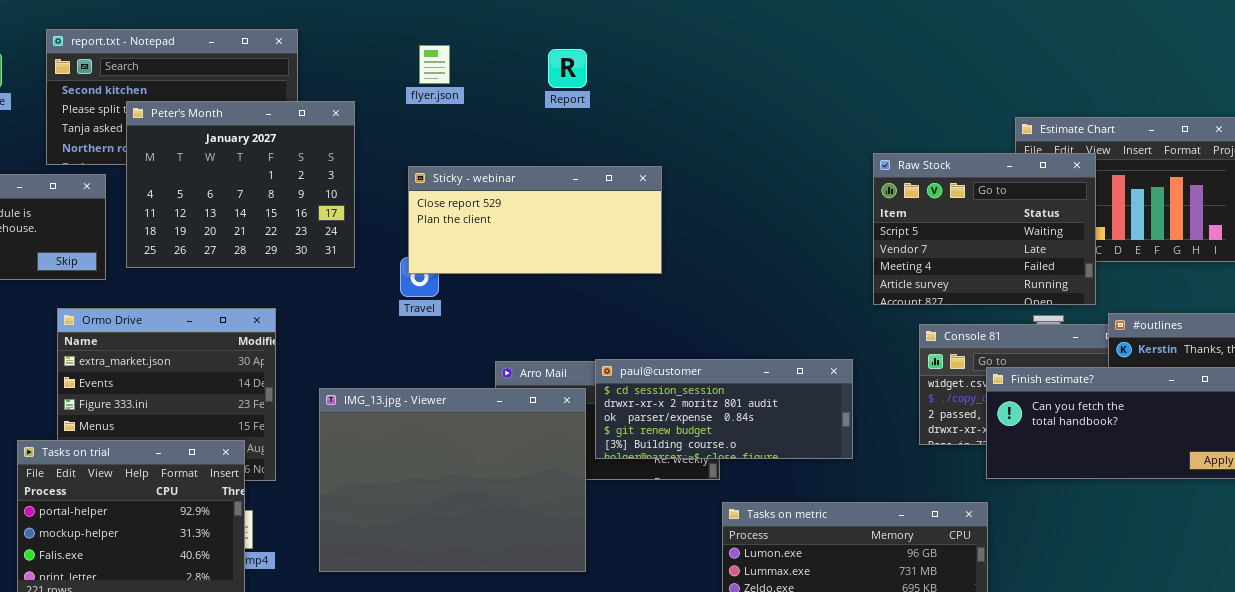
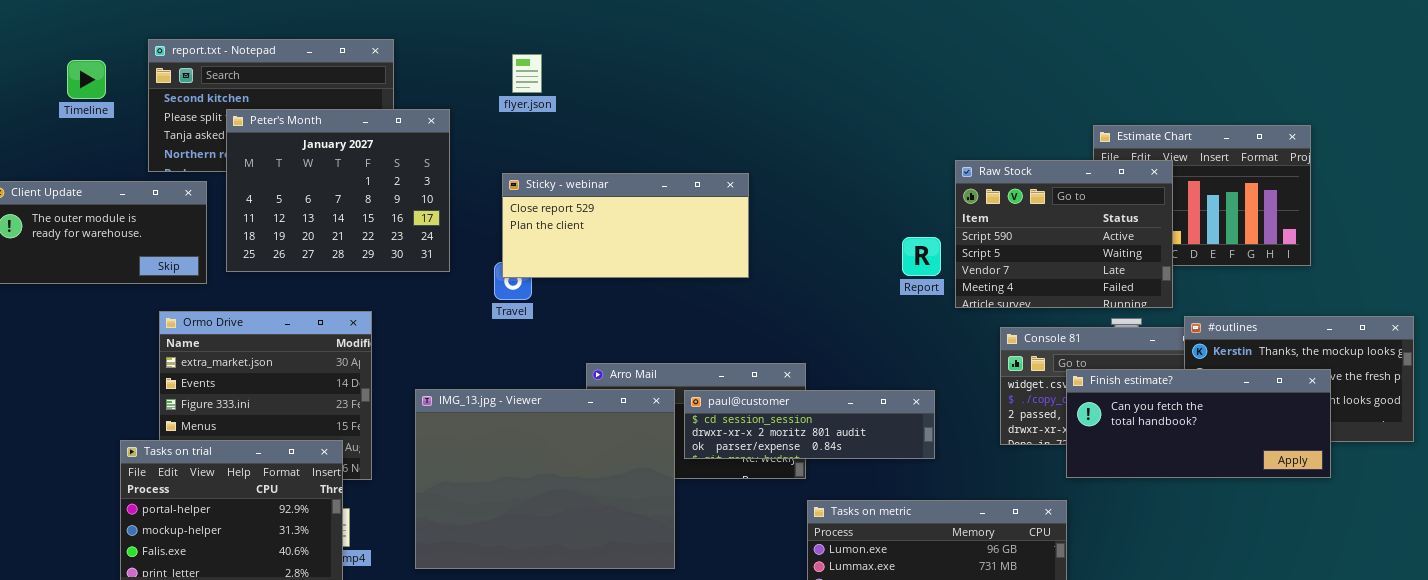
Report: [548,49,587,88] -> [902,237,941,276], moved
Raw Stock: [873,153,1096,305] -> [955,160,1173,308], scrolled up 1 row
paul@customer: [595,359,853,459] -> [684,390,935,459], resized

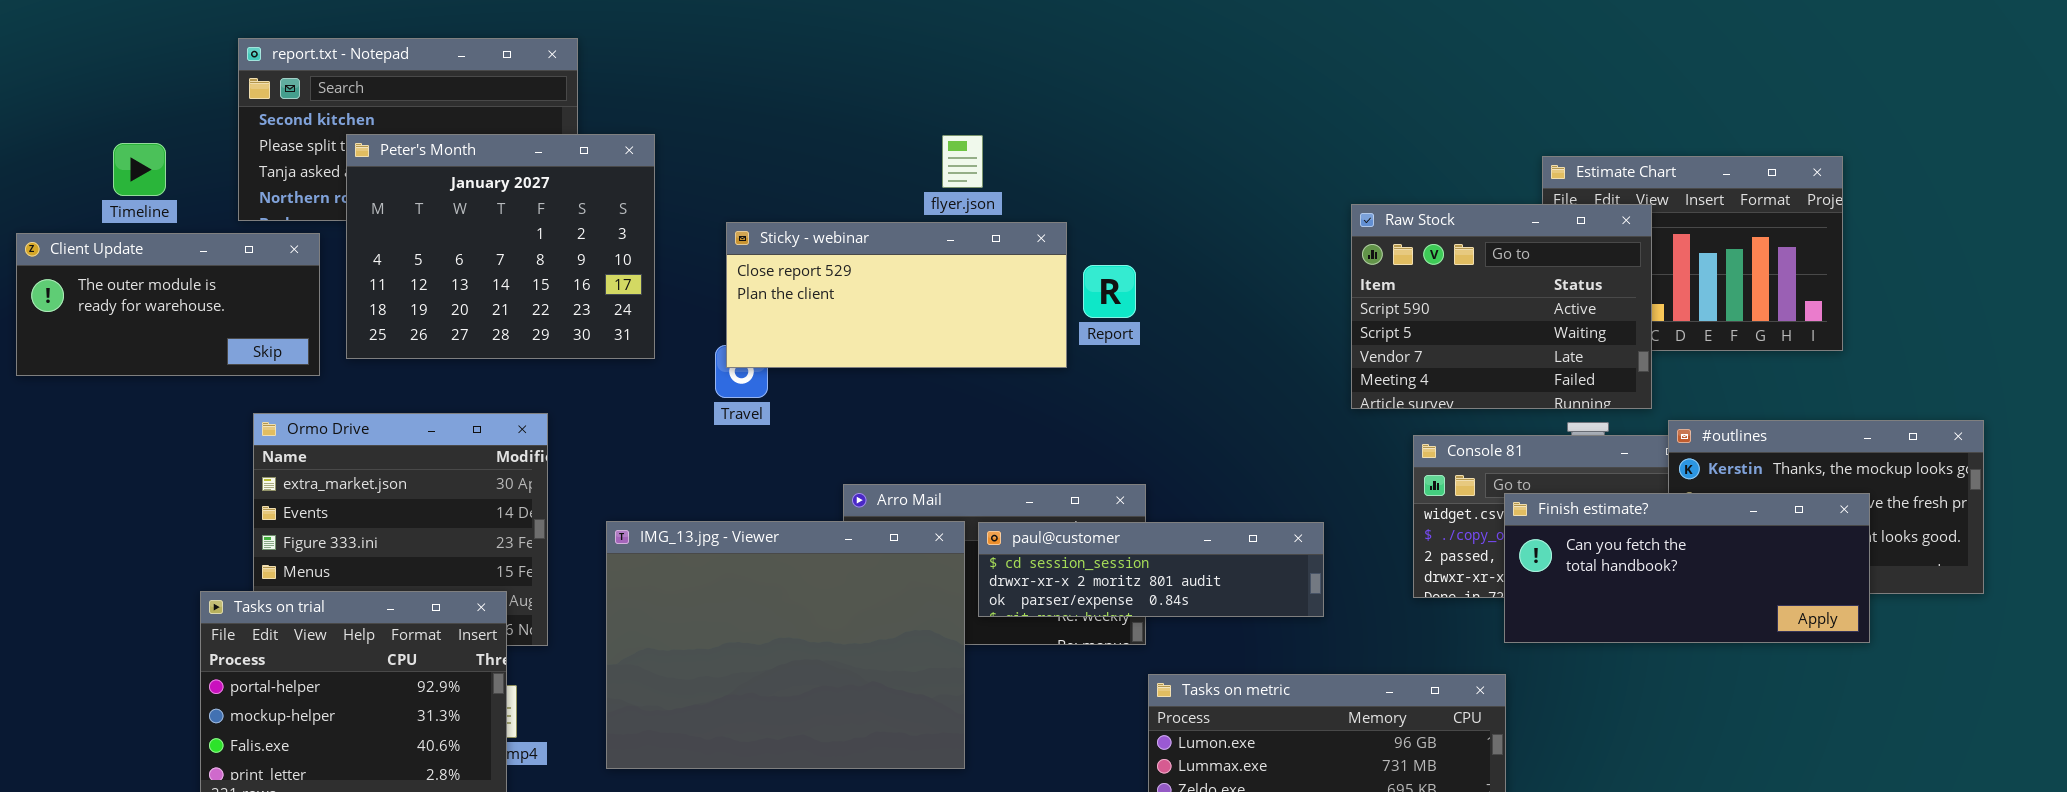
flyer.json: [512,54,542,93] -> [942,135,983,188], moved
Timeline: [67,60,106,99] -> [113,143,166,196], moved
Report: [902,237,941,276] -> [1083,265,1136,318], moved

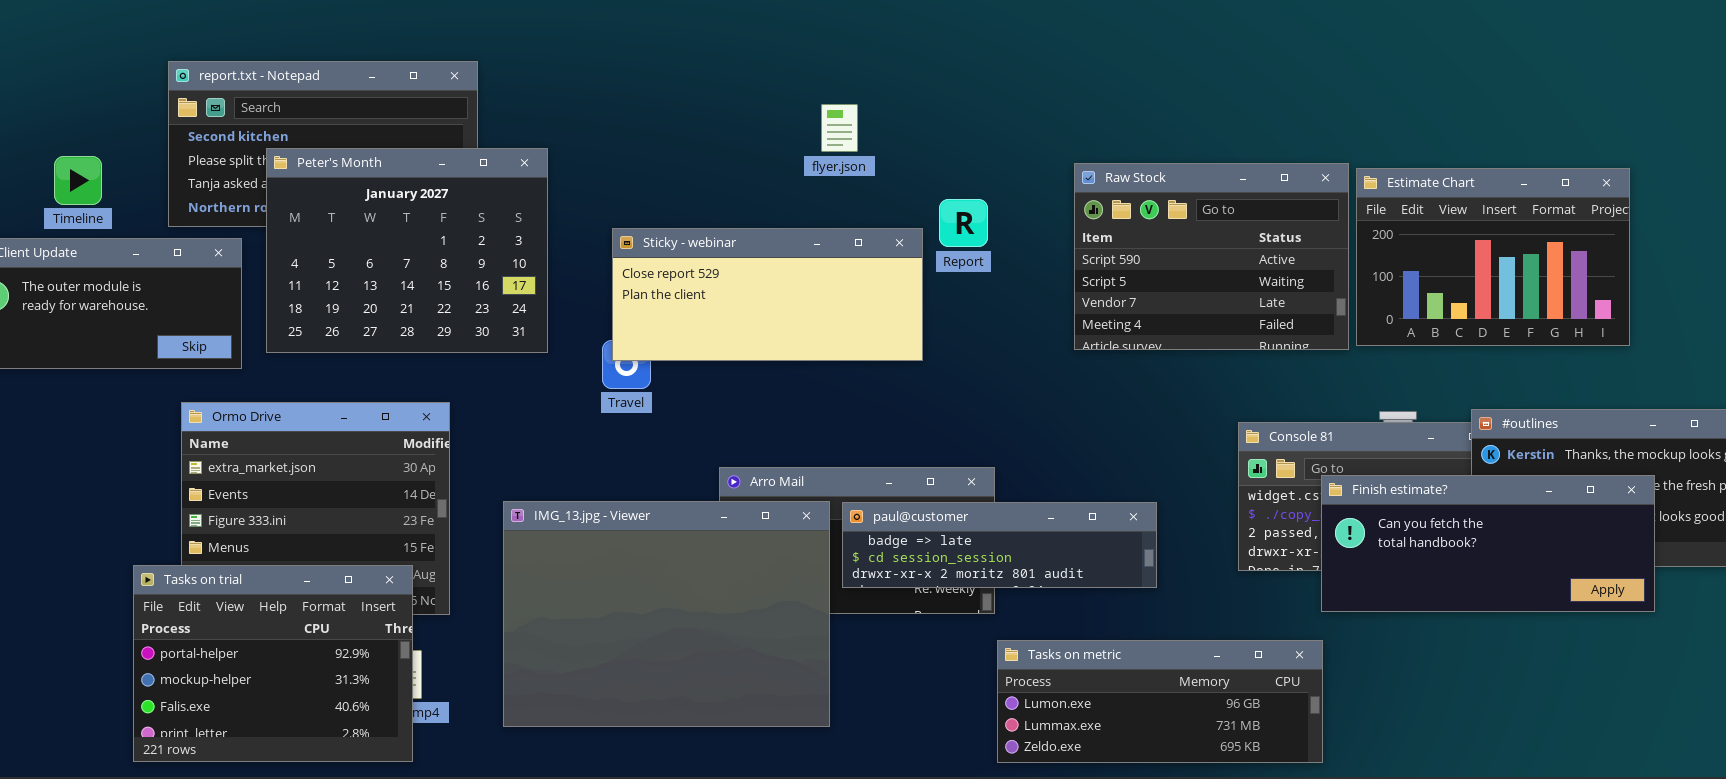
flyer.json: [942,135,983,188] -> [821,104,858,152], moved
Raw Stock: [1351,204,1652,409] -> [1074,163,1349,350], moved
Report: [1083,265,1136,318] -> [939,199,988,247], moved
paul@customer: [978,522,1324,617] -> [842,502,1157,588], scrolled up 1 row

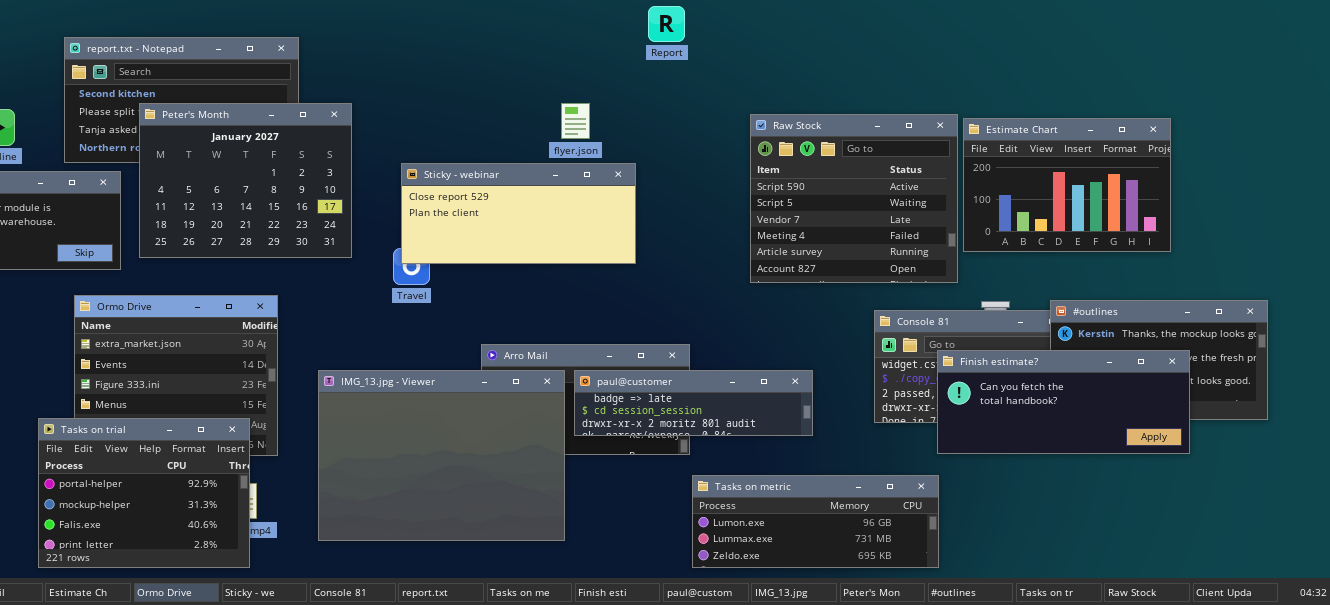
flyer.json: [821,104,858,152] -> [561,103,590,139], moved
Raw Stock: [1074,163,1349,350] -> [750,114,958,283], resized
Report: [939,199,988,247] -> [648,6,685,42], moved

